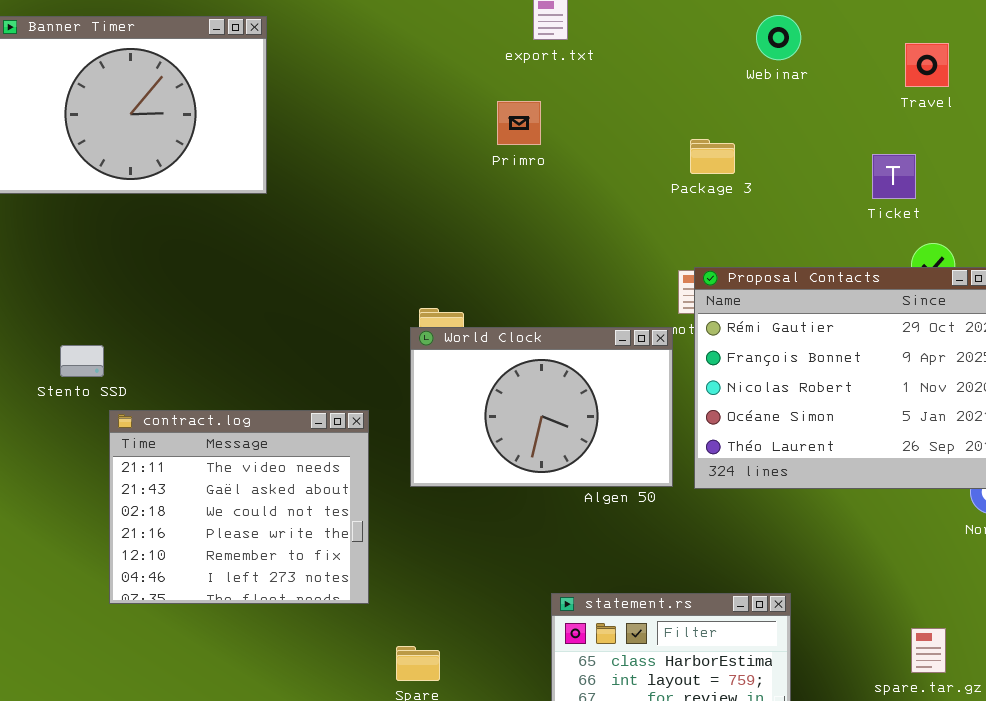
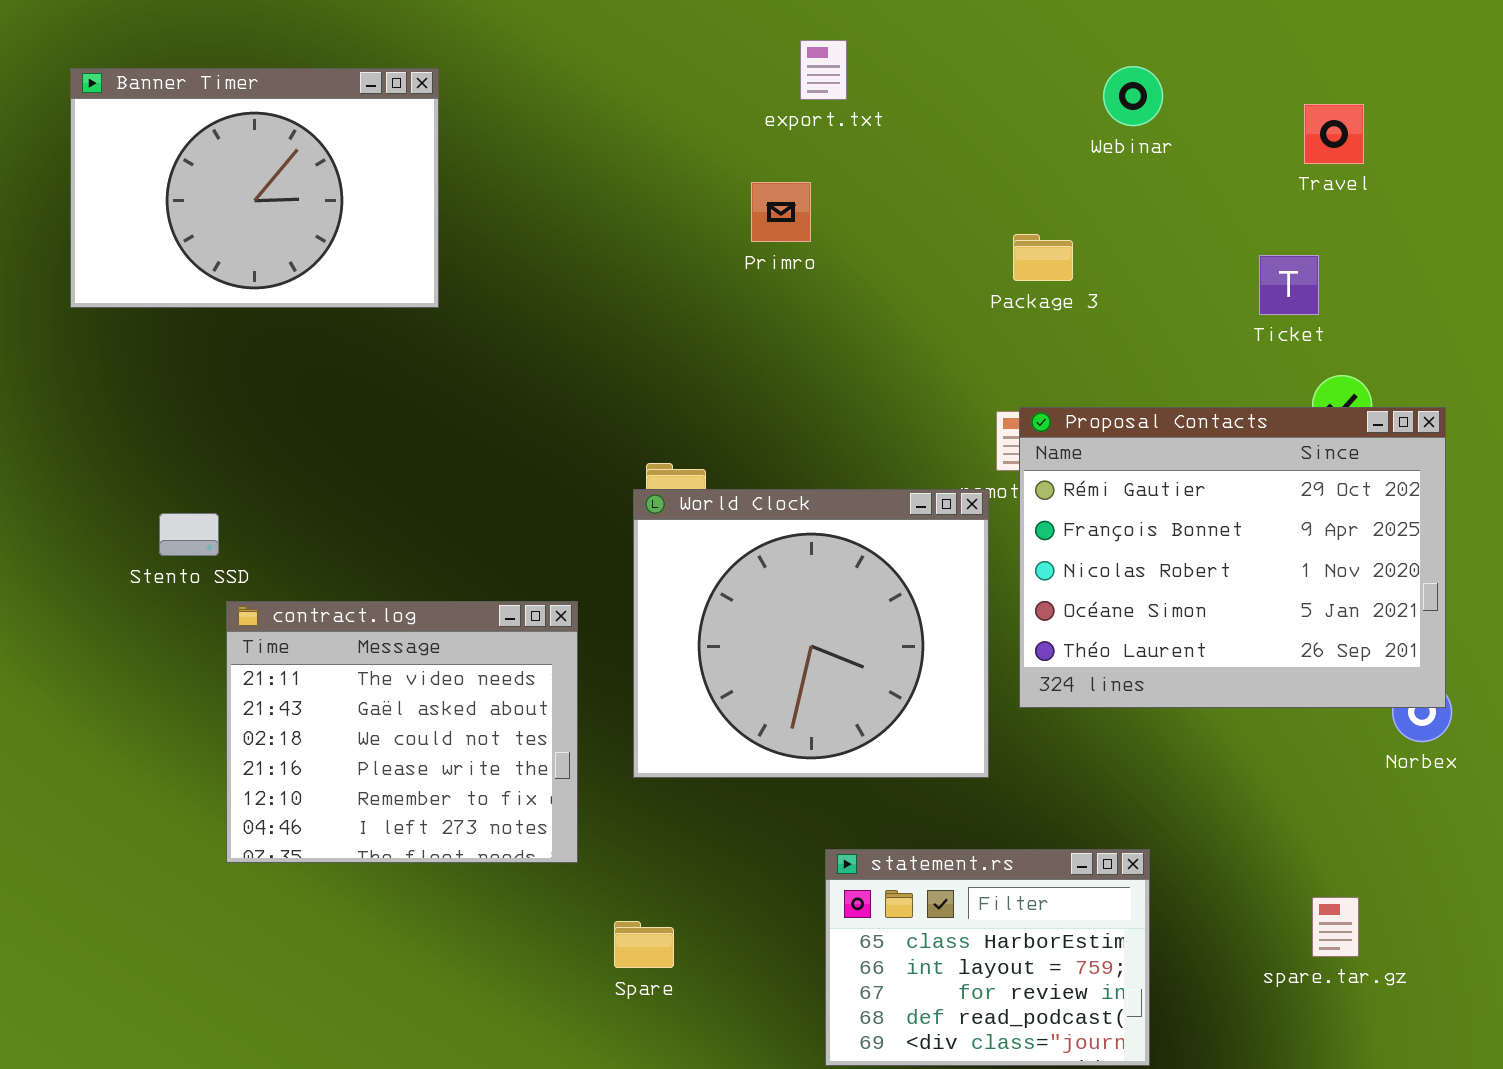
World Clock: [410,327,673,487] -> [633,489,989,778], resized

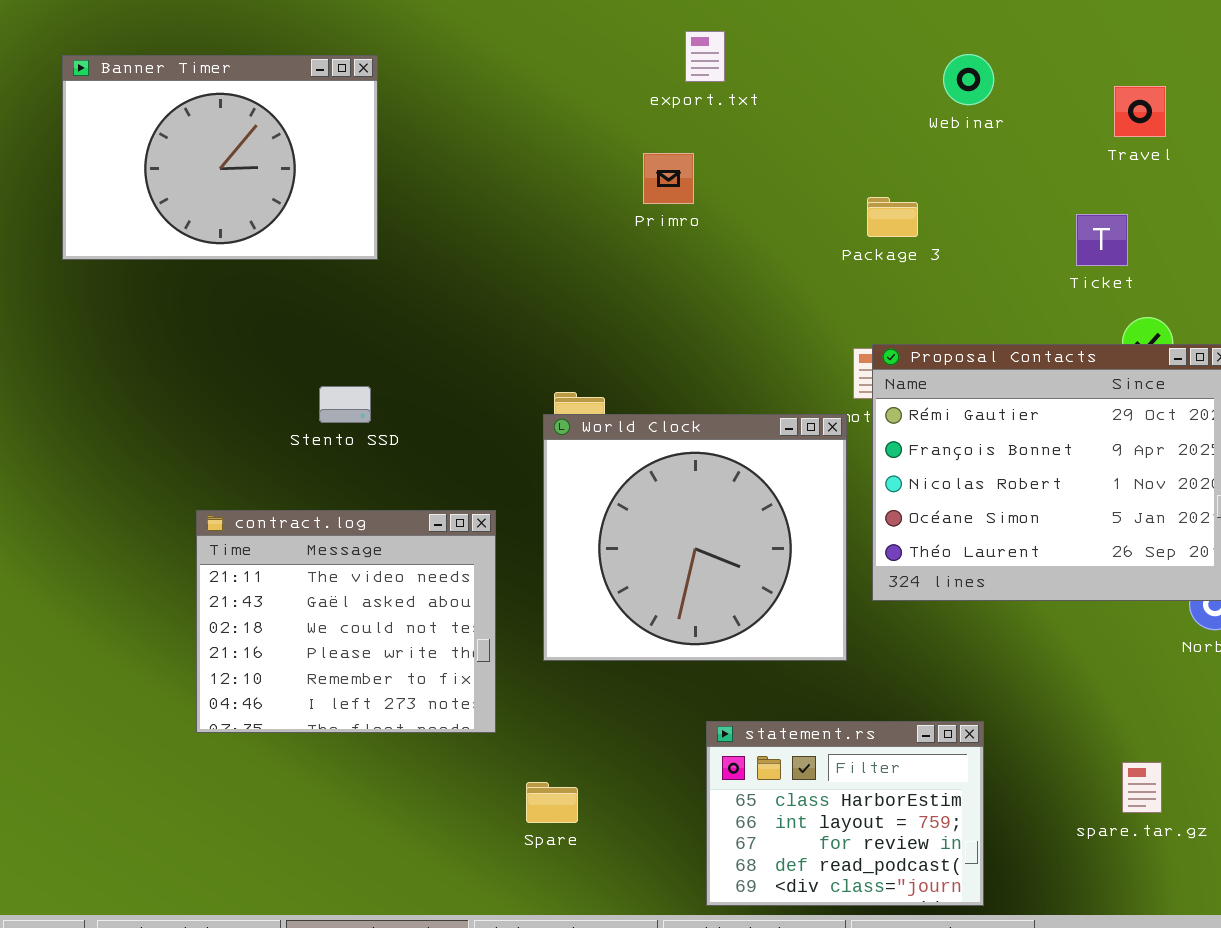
Stento SSD: [159,513,219,556] -> [319,386,371,423], moved

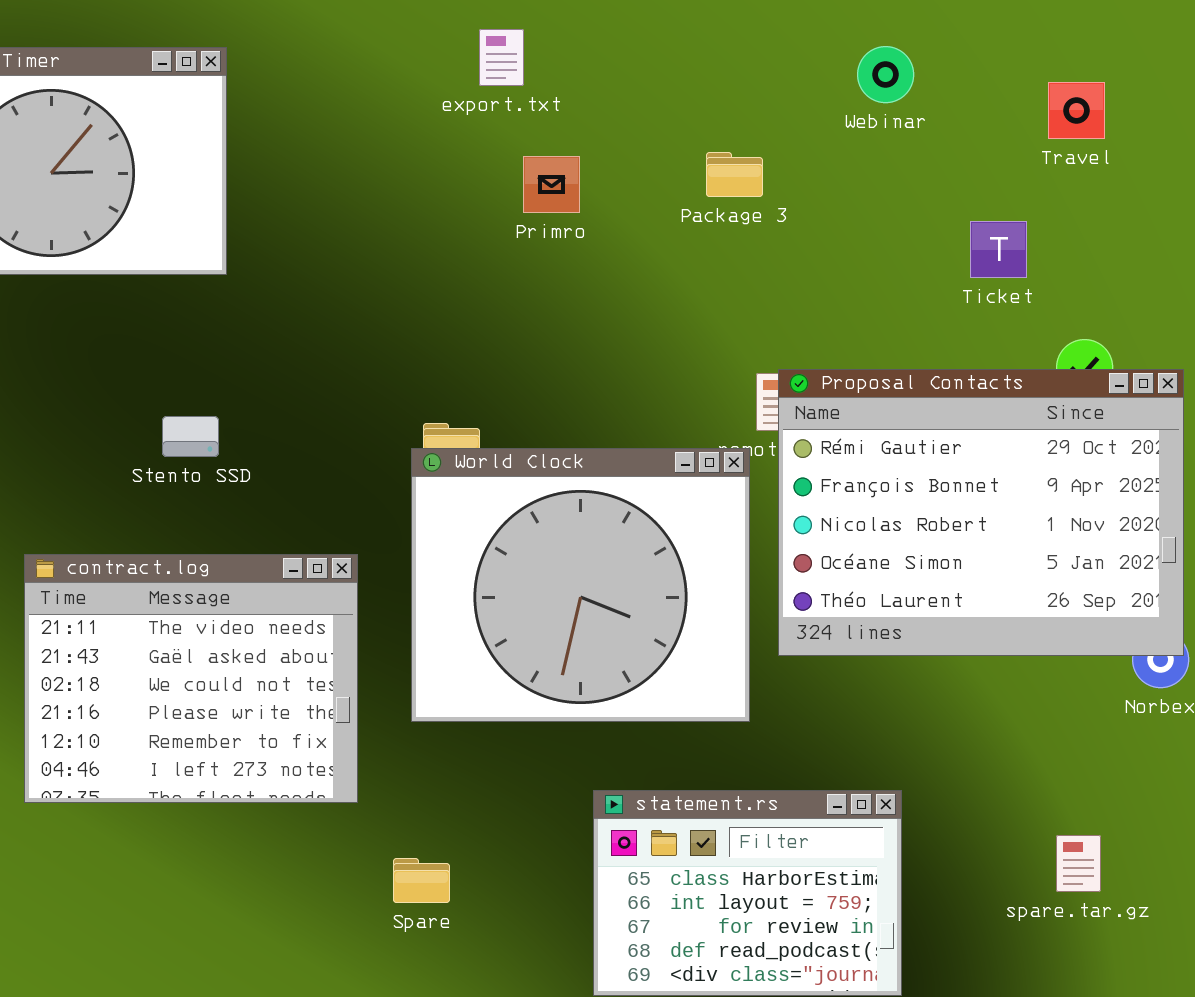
export.txt: [685,31,725,82] -> [479,29,524,86], moved
Package 3: [867,197,918,237] -> [706,152,763,197], moved
Ticket: [1076,214,1128,266] -> [970,221,1027,278], moved

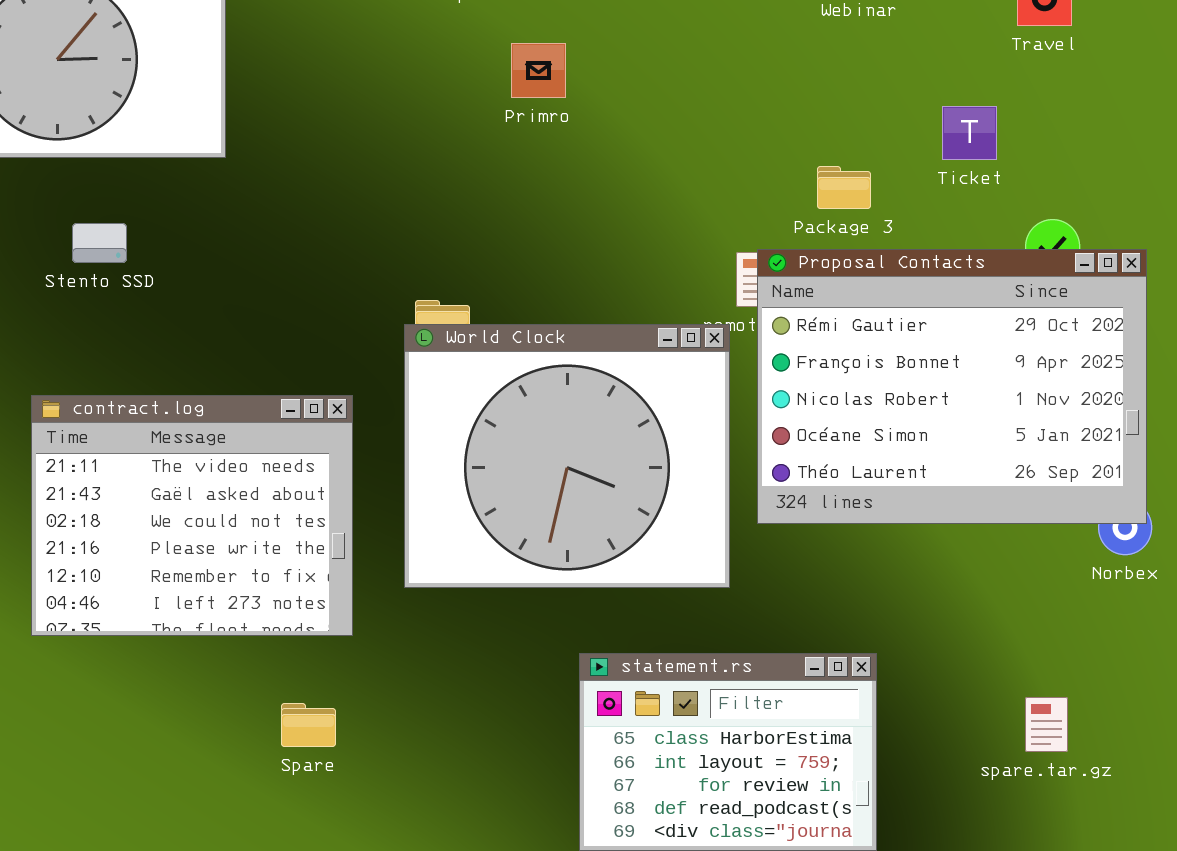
Package 3: [706,152,763,197] -> [817,166,871,209], moved
Stento SSD: [162,416,219,457] -> [72,223,127,263], moved
contract.log: [24,554,358,803] -> [31,395,353,636], moved
Spare: [393,858,450,903] -> [281,703,336,747], moved

